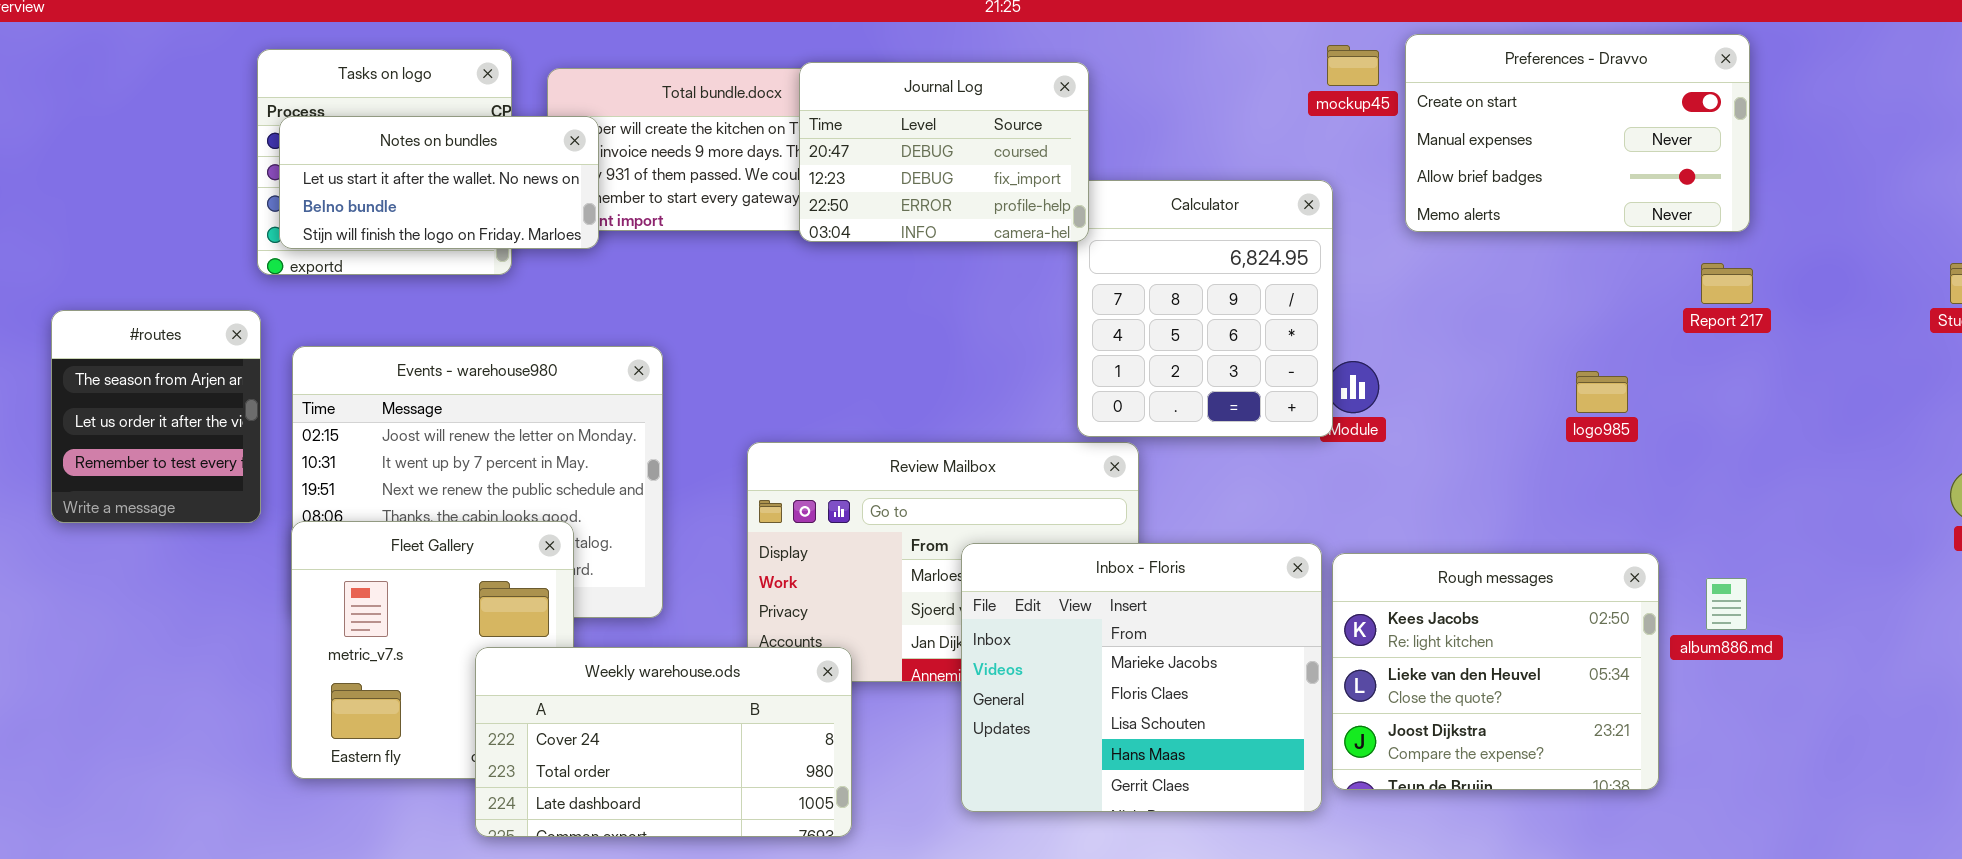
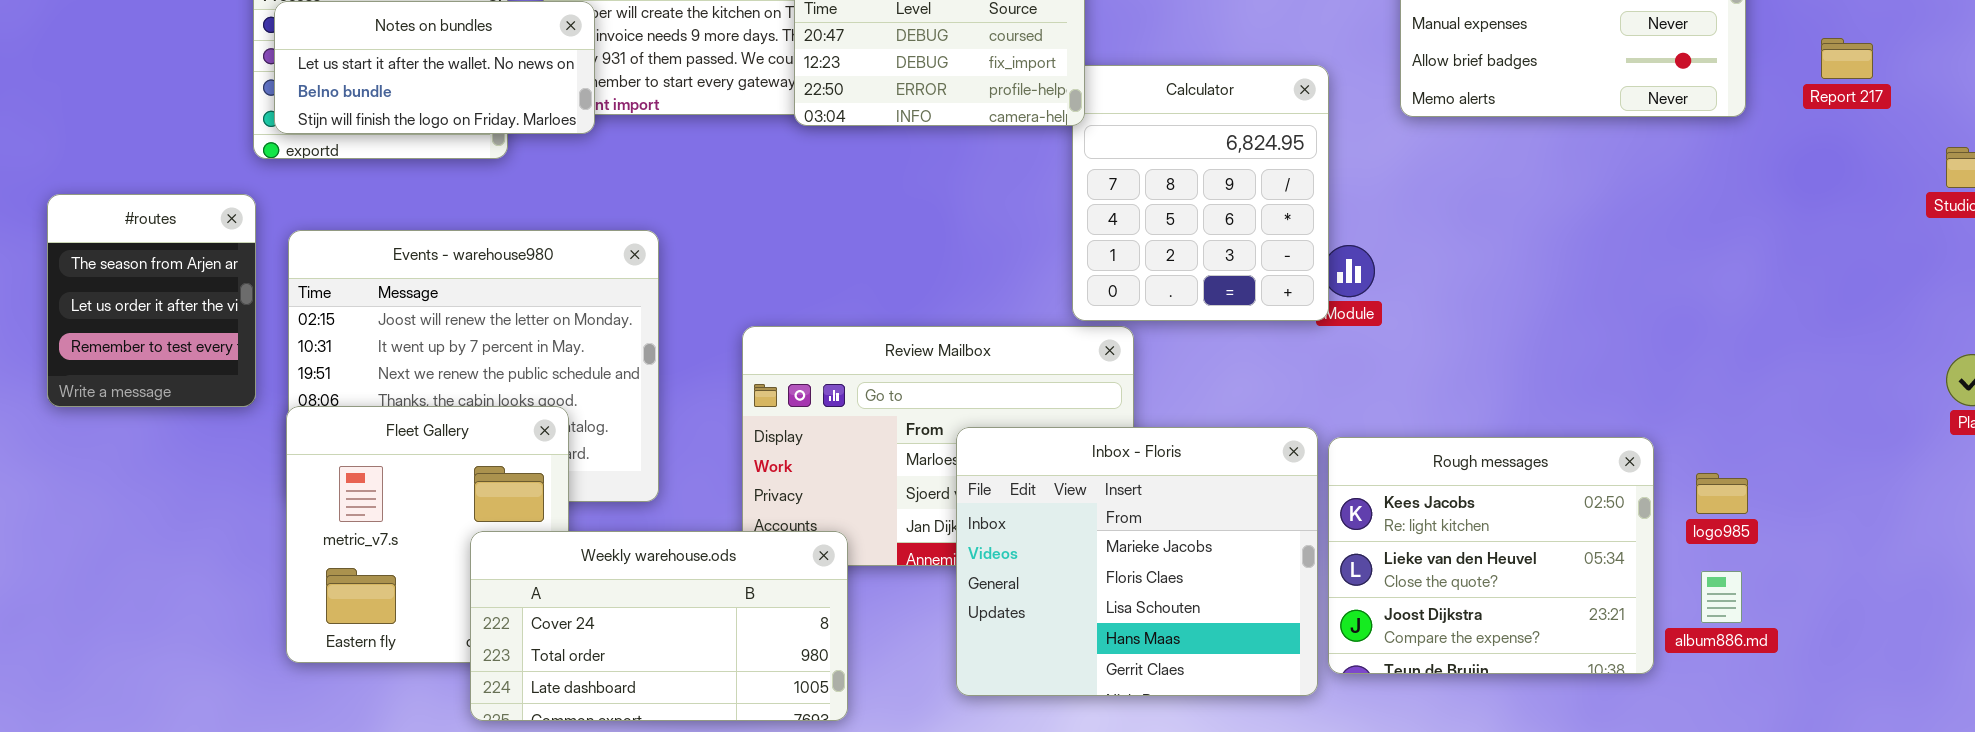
Report 217: [1701,263,1753,304] -> [1821,38,1873,79], moved
logo985: [1576,371,1628,413] -> [1696,473,1748,514], moved
album886.md: [1706,578,1747,630] -> [1701,571,1742,623], moved

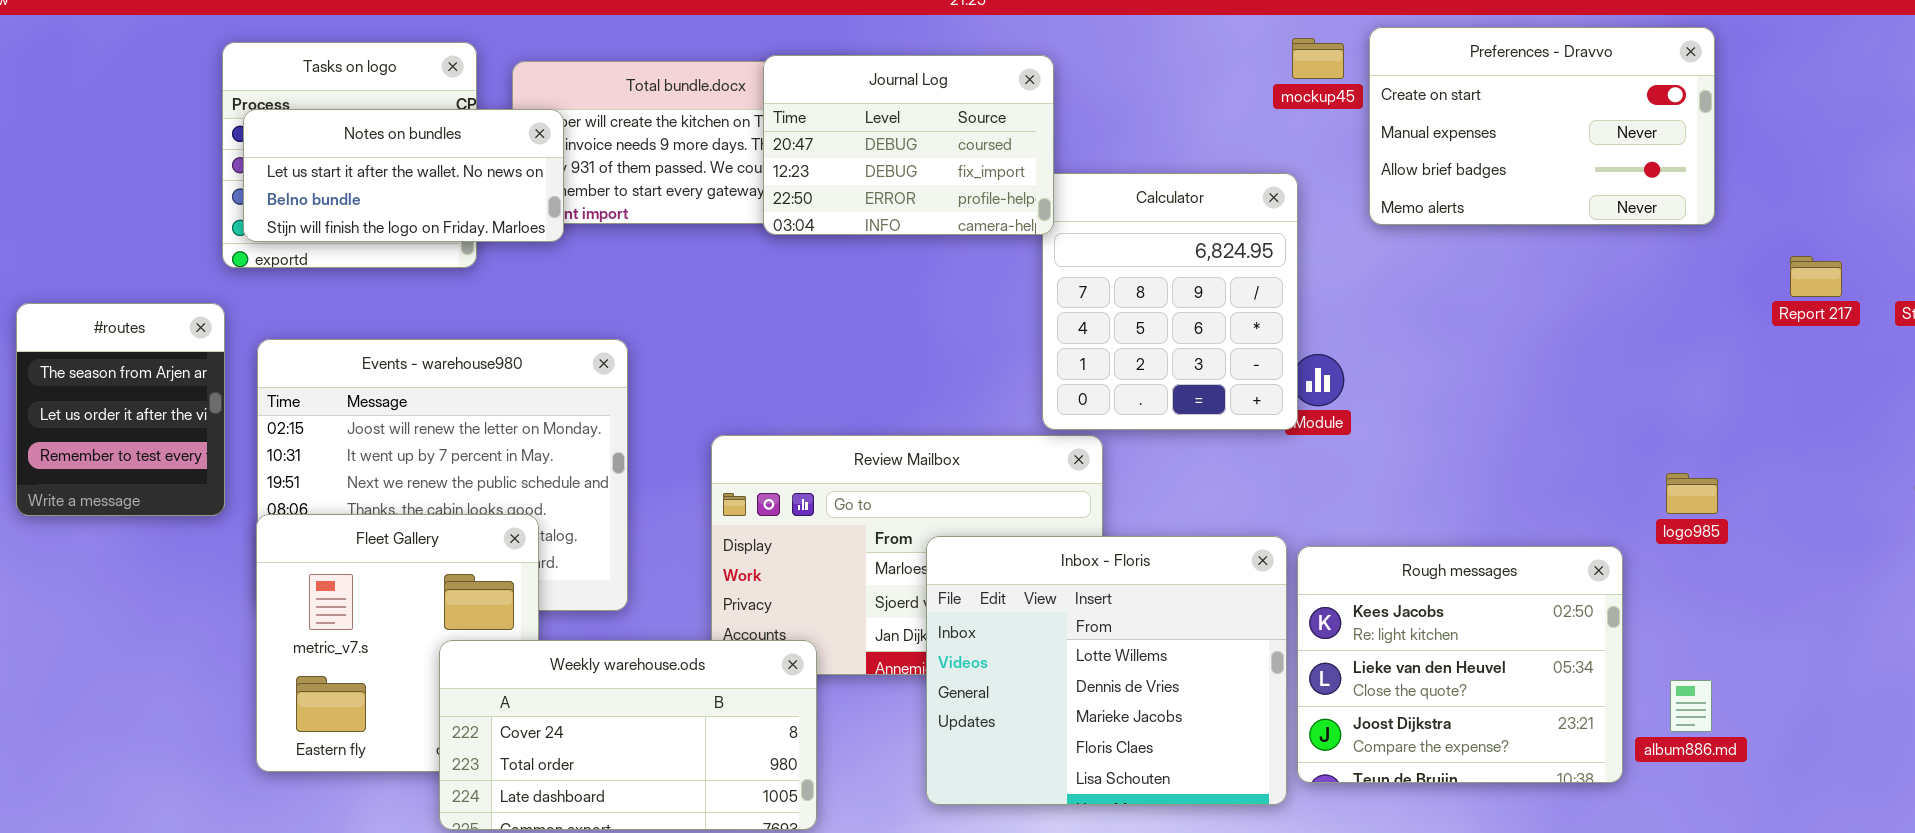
Report 217: [1821,38,1873,79] -> [1790,256,1842,297], moved
Inbox - Floris: [956,427,1318,696] -> [926,536,1287,805], scrolled up 2 rows
logo985: [1696,473,1748,514] -> [1666,473,1718,514], moved

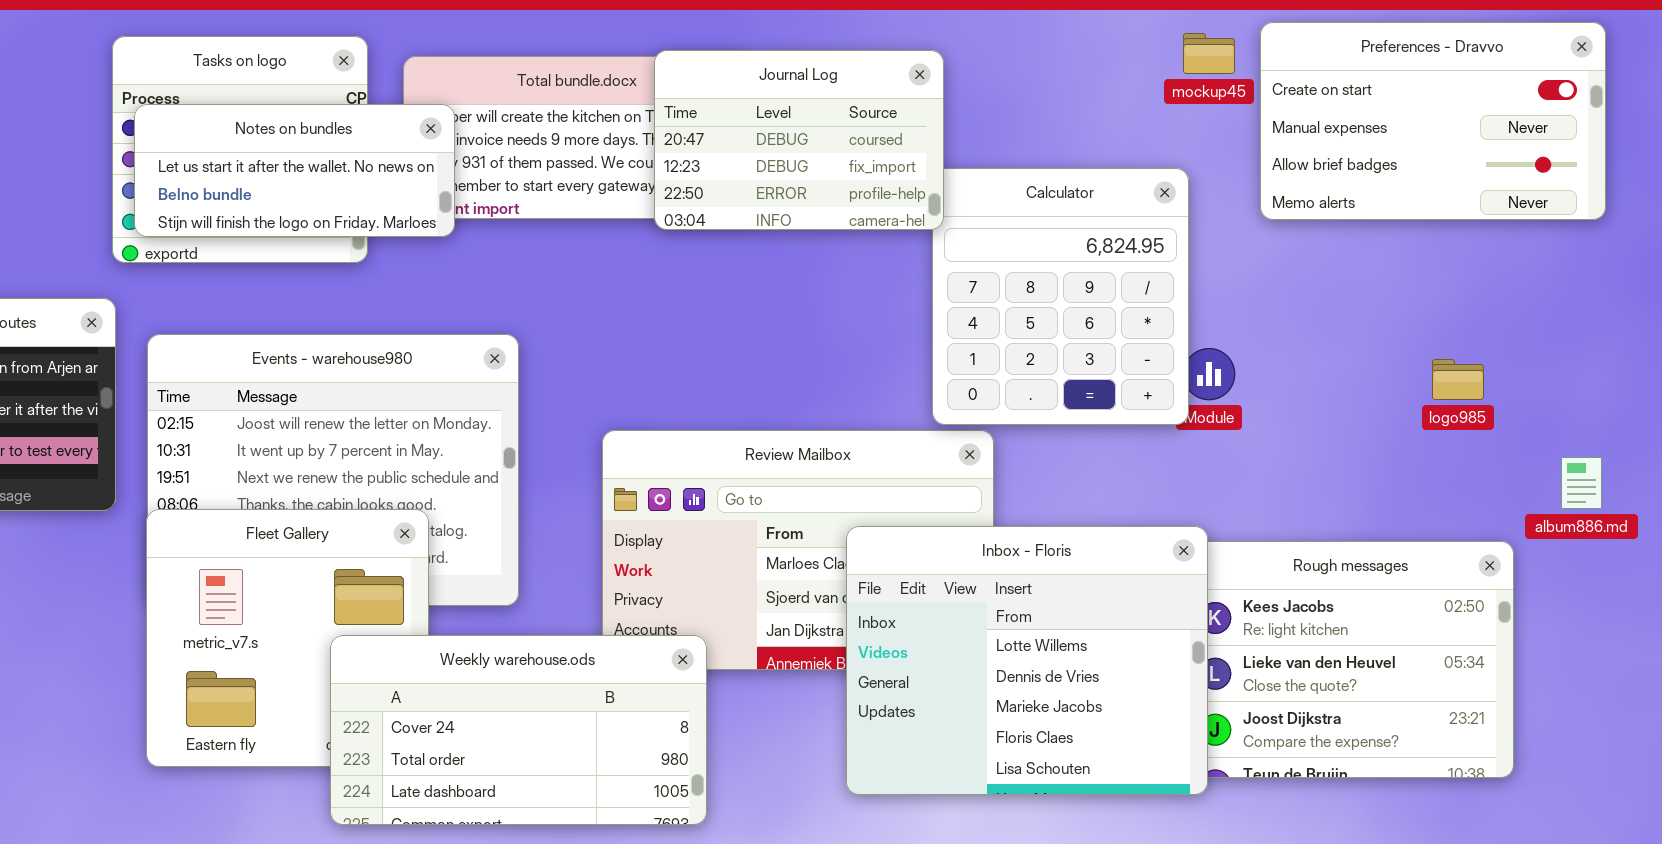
logo985: [1666,473,1718,514] -> [1432,359,1484,400], moved
Inbox - Floris: [926,536,1287,805] -> [846,526,1208,795], moved
album886.md: [1670,680,1712,732] -> [1561,457,1602,509], moved

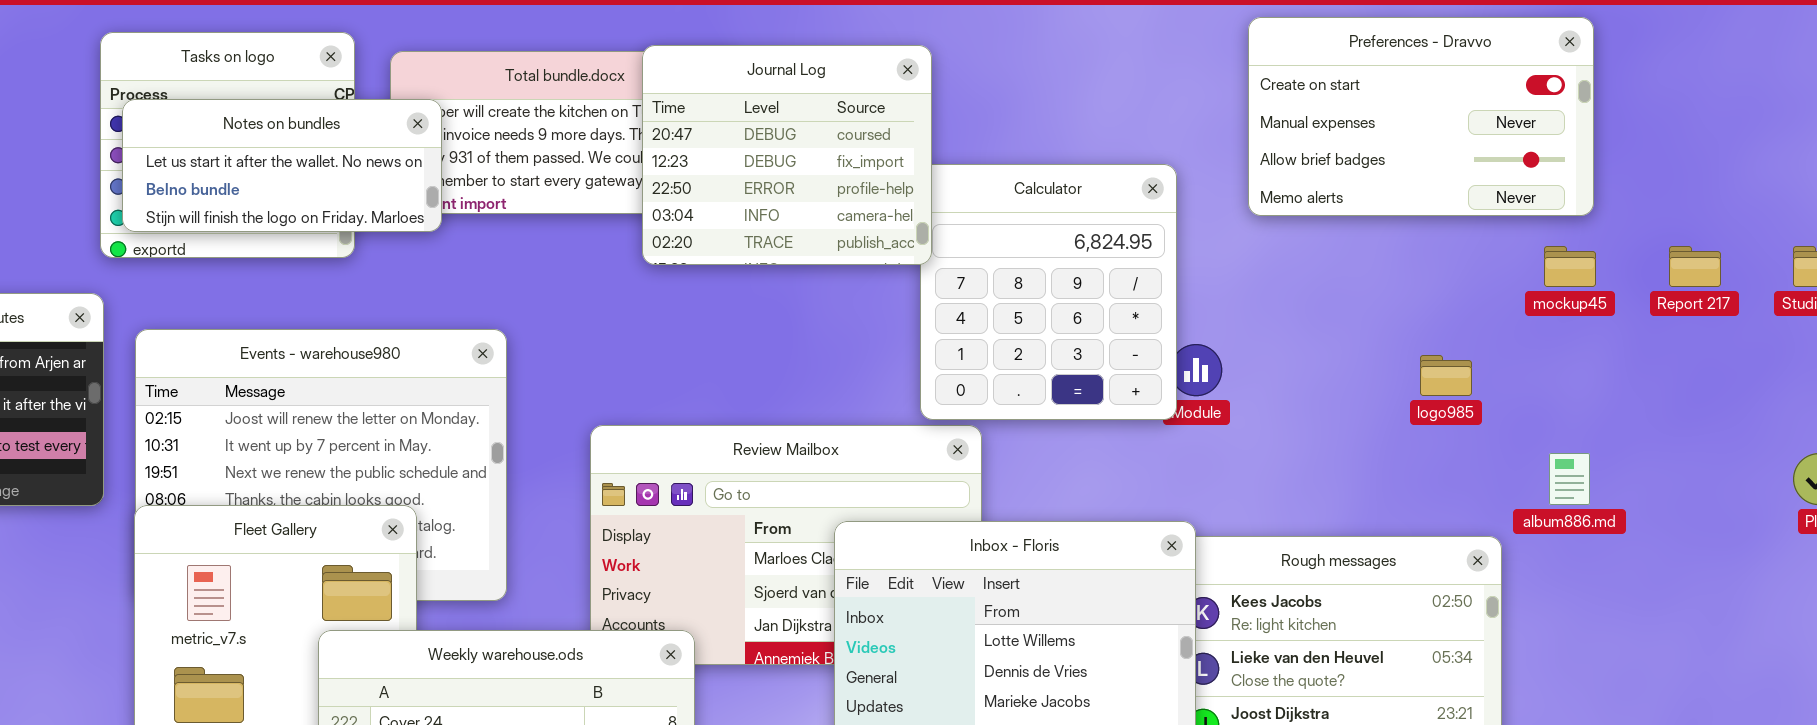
mockup45: [1183,33,1235,74] -> [1544,246,1596,287], moved
Journal Log: [654,50,944,230] -> [642,45,932,265], resized

